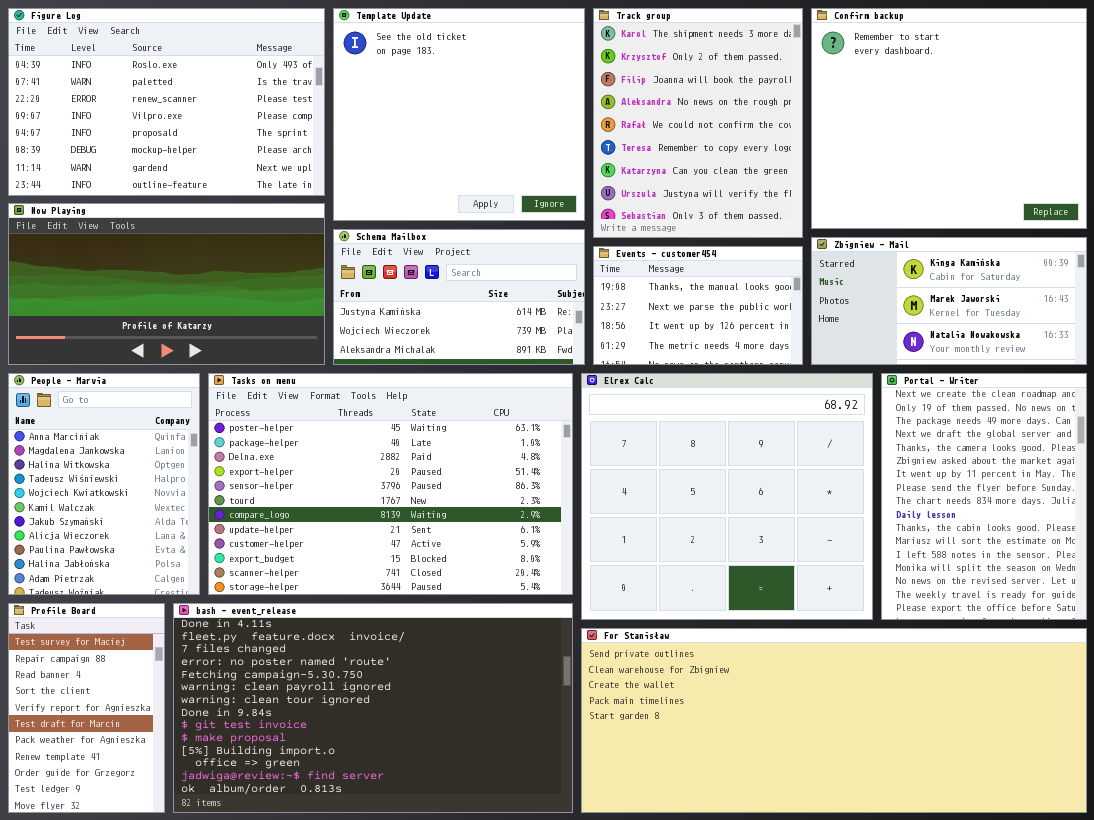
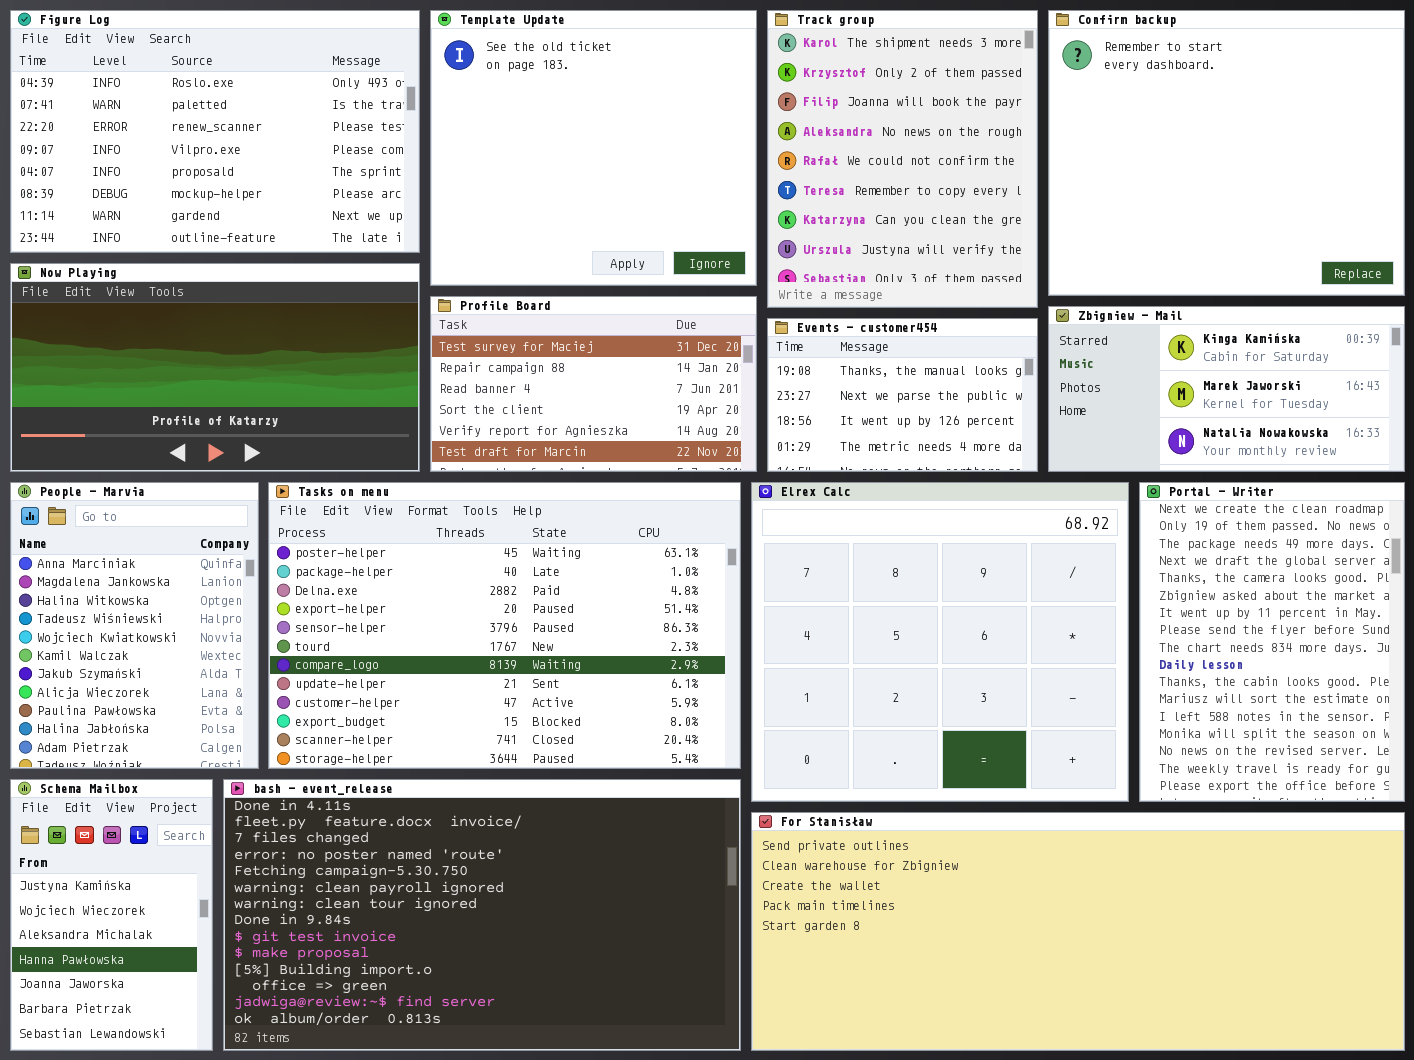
Schema Mailbox: [333,229,585,365] -> [10,779,213,1051], moved, resized
Profile Board: [8,603,165,813] -> [430,296,757,472], moved, resized

